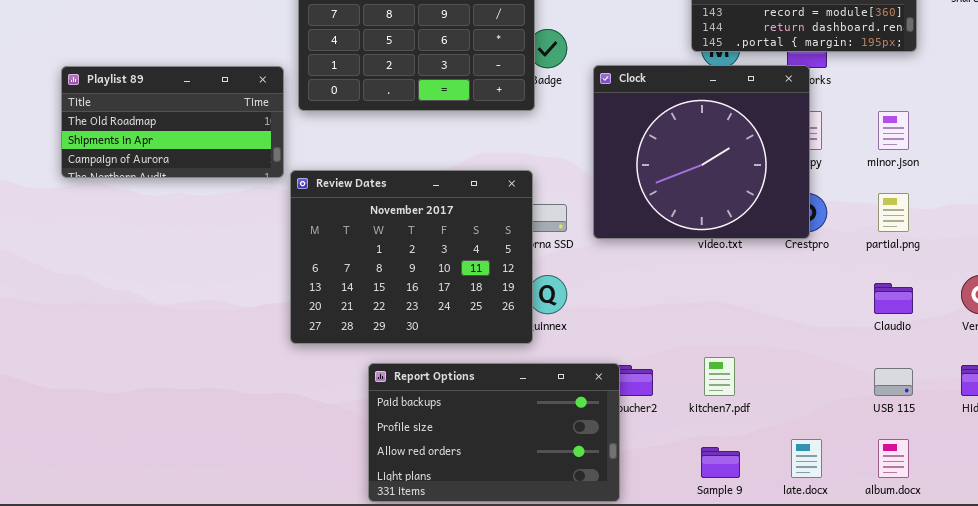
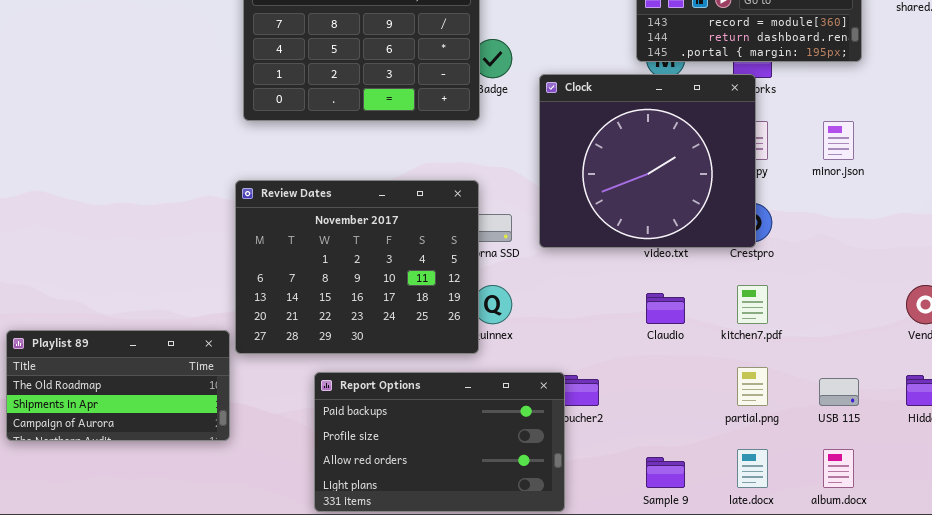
Playlist 89: [61,66,284,178] -> [6,330,230,441], moved
partial.png: [878,193,909,232] -> [737,367,768,406], moved
Claudio: [874,283,913,314] -> [646,293,685,324], moved
kitchen7.pdf: [704,357,735,396] -> [737,285,768,324], moved

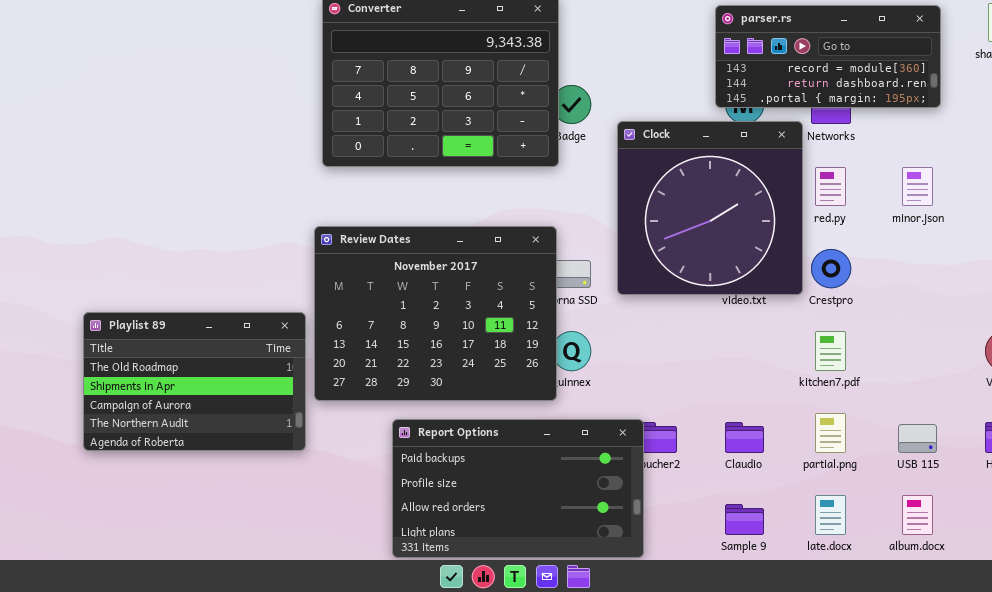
Clock: [539,74,756,248] -> [617,121,803,295], resized
Claudio: [646,293,685,324] -> [725,422,764,453], moved
Playlist 89: [6,330,230,441] -> [83,312,306,451], moved, resized

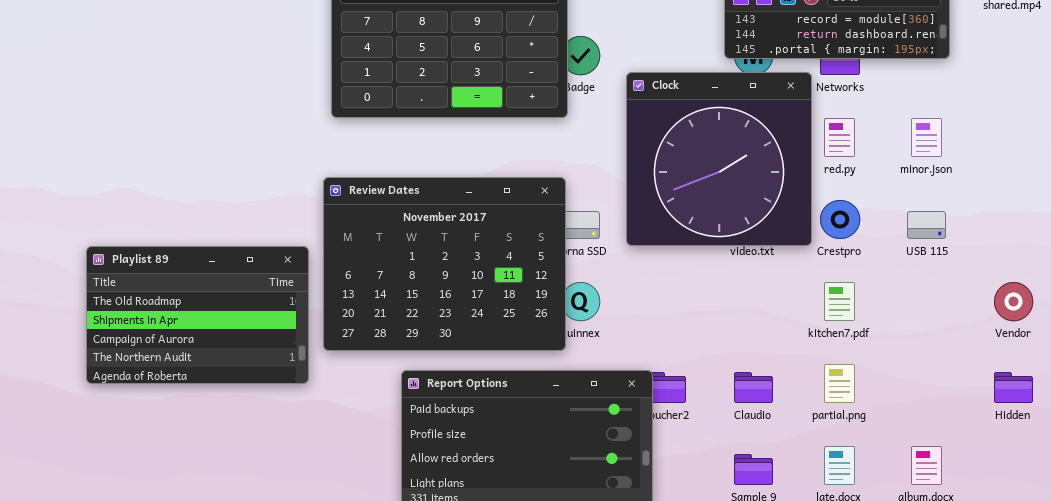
Playlist 89: [83,312,306,451] -> [86,246,309,384], moved
USB 115: [898,424,937,453] -> [907,211,946,239], moved

